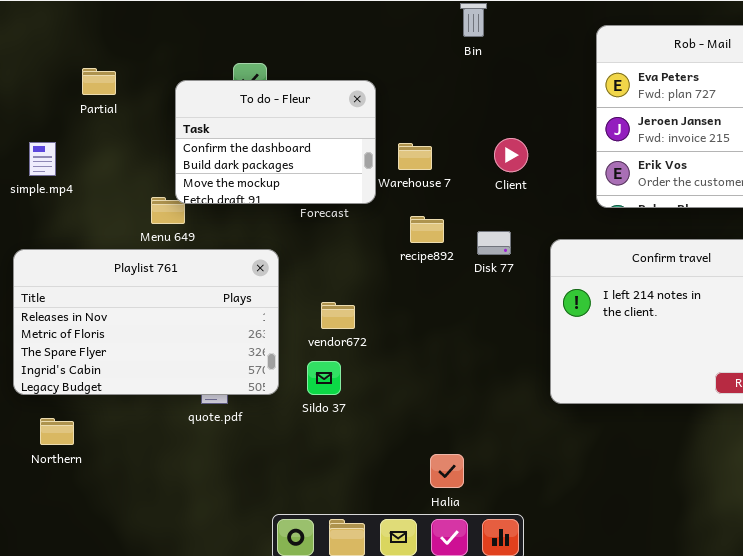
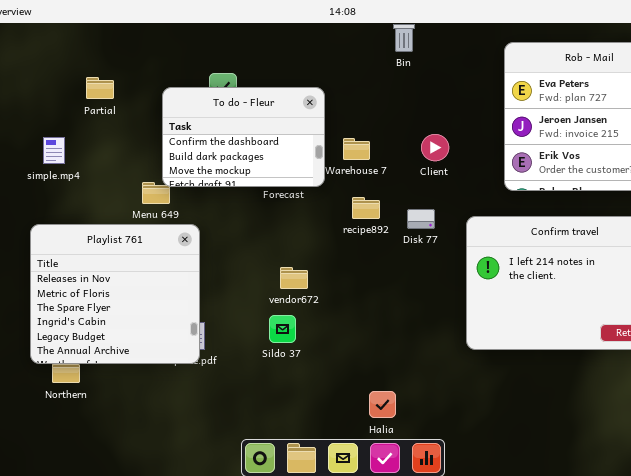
Playlist 761: [13,249,279,395] -> [30,224,200,364], resized

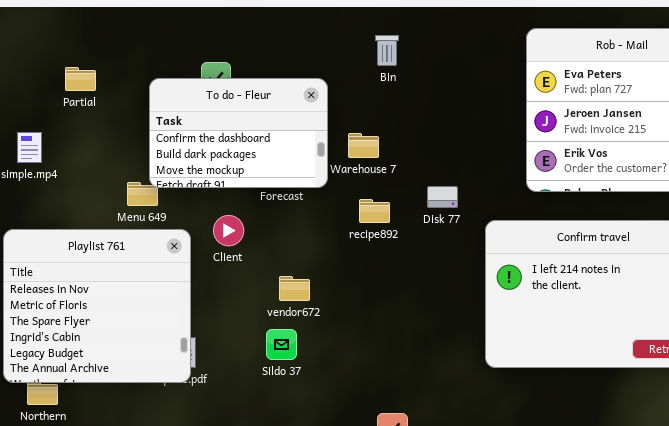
Bin: [393,24,415,52] -> [375,35,399,66], moved
Client: [421,134,449,161] -> [213,215,244,246], moved
Disk 77: [407,209,435,229] -> [427,186,458,208], moved

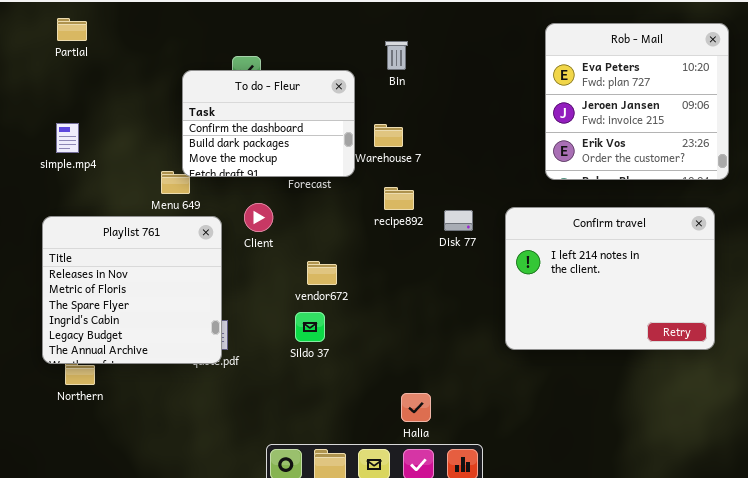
Bin: [375,35,399,66] -> [385,41,408,70], moved
Partial: [65,67,96,91] -> [57,18,87,41], moved
Disk 77: [427,186,458,208] -> [444,210,473,231], moved

